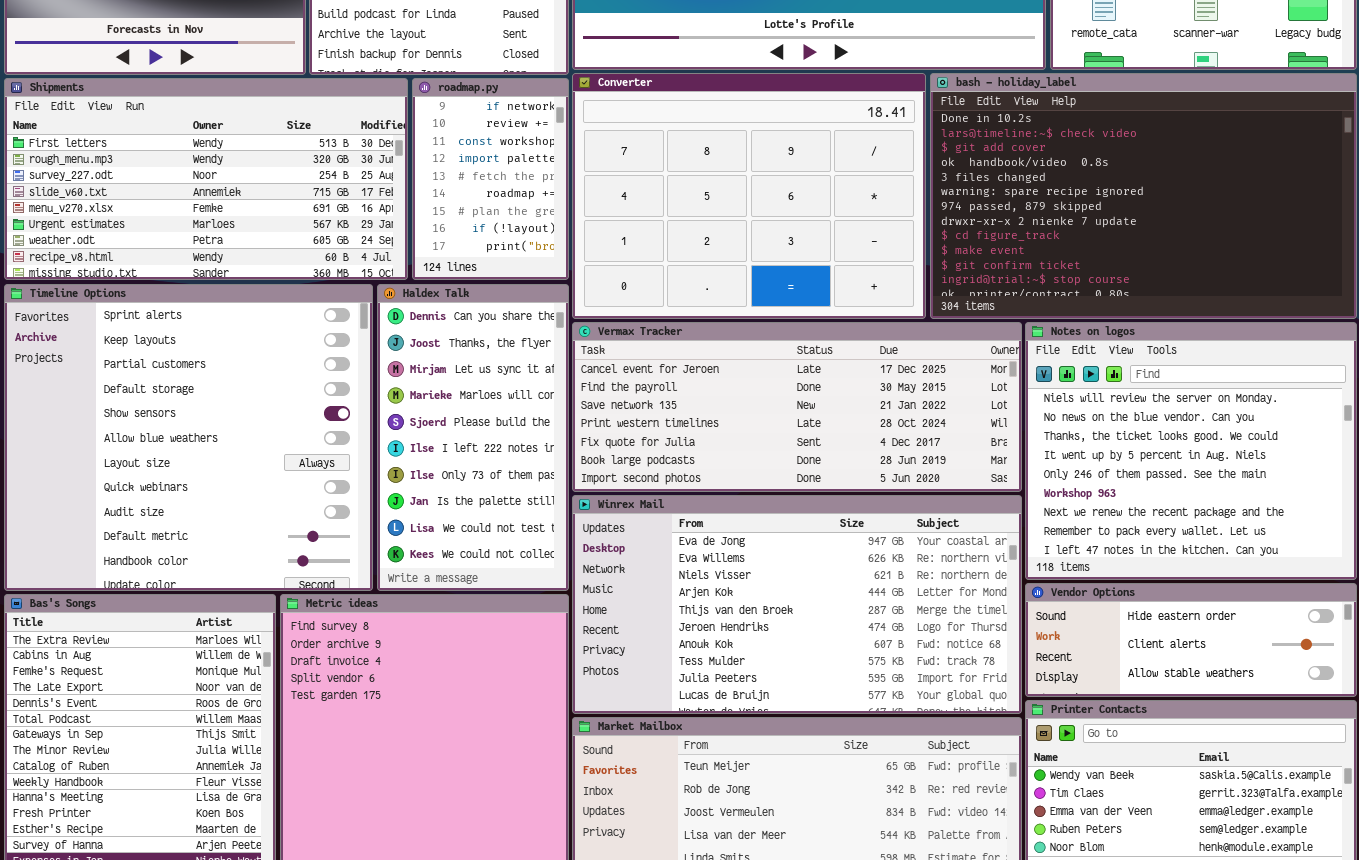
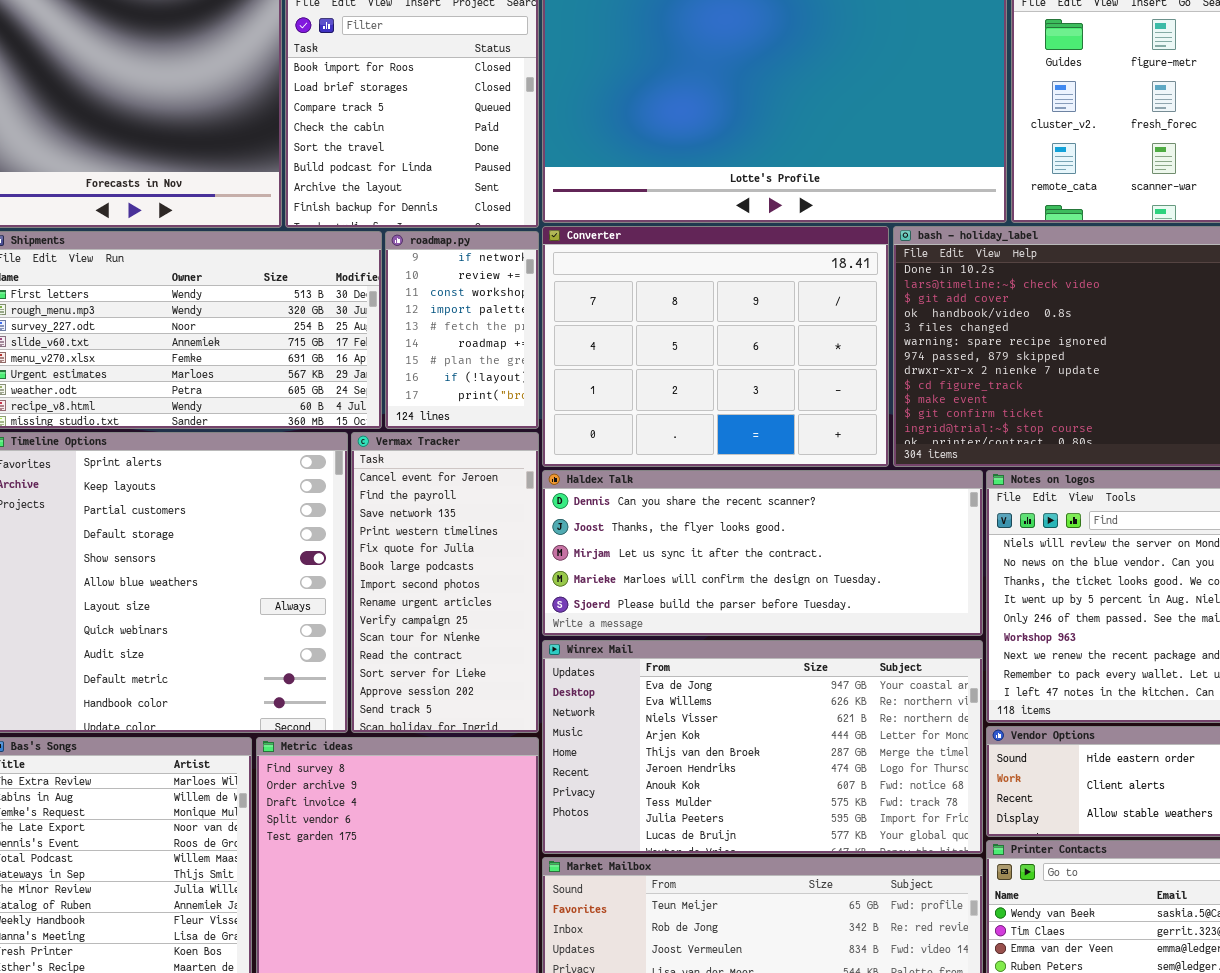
Haldex Talk: [377,284,569,591] -> [542,470,983,636], moved, resized
Vermax Tracker: [572,322,1022,492] -> [351,432,539,733], moved, resized

